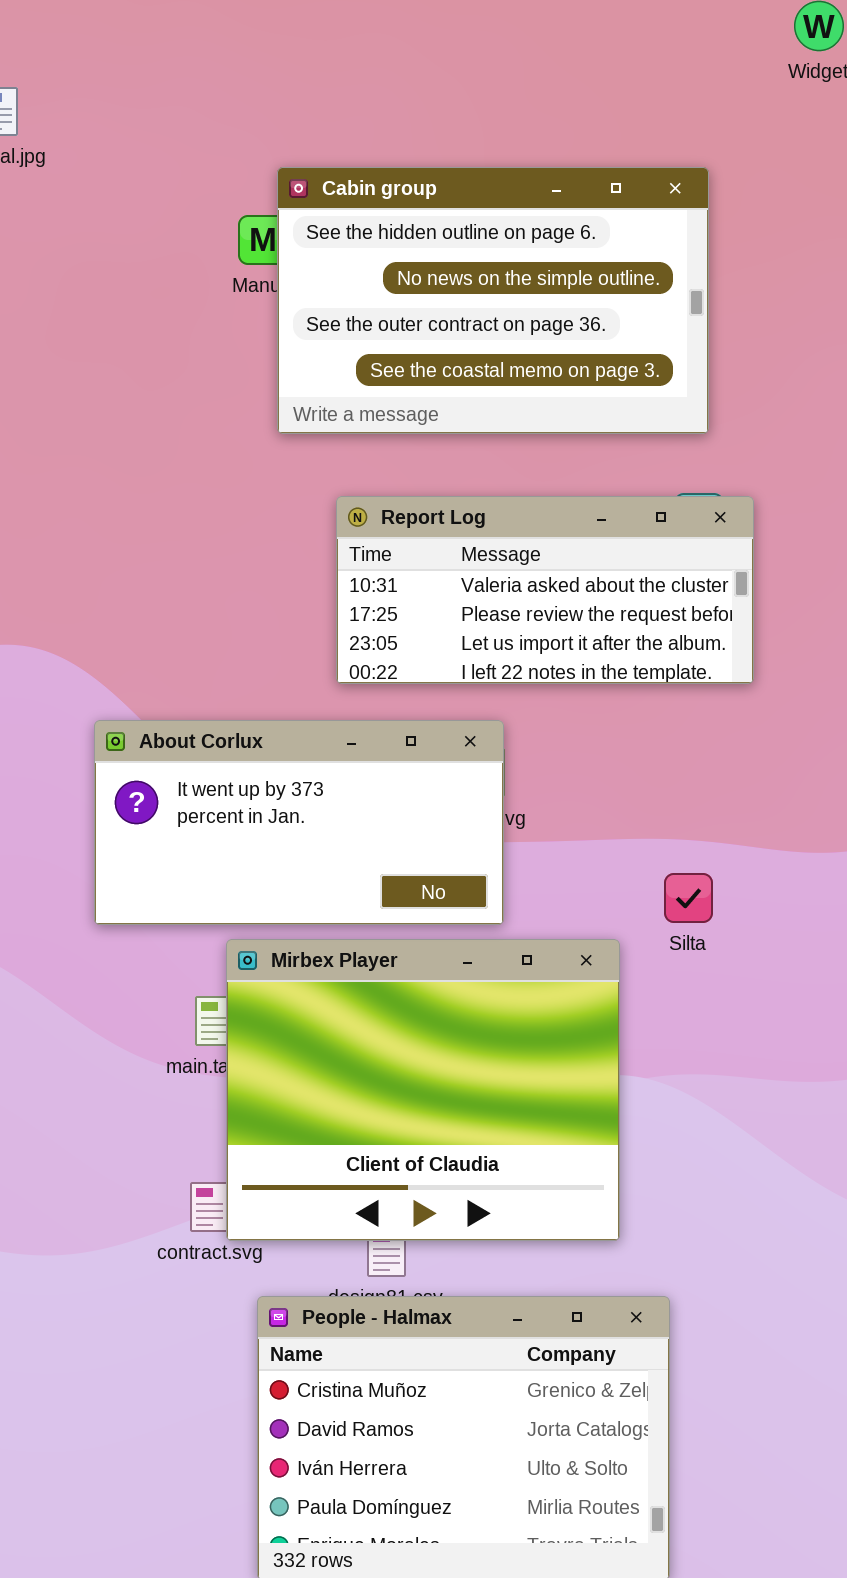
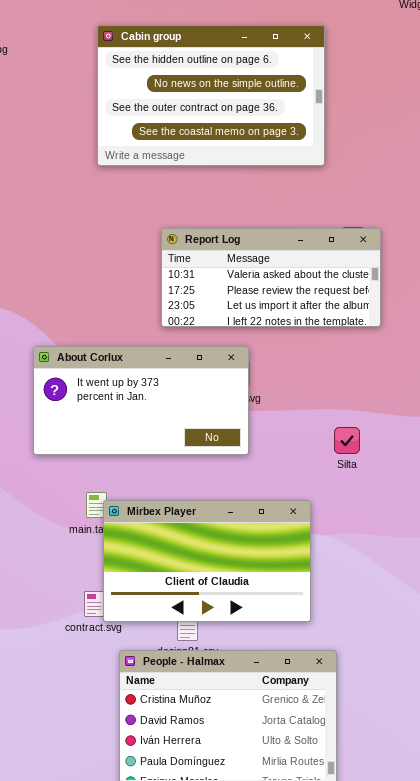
Cabin group: [277,167,709,434] -> [97,25,325,166], moved
Mirbex Player: [226,939,620,1241] -> [103,500,311,622], resized

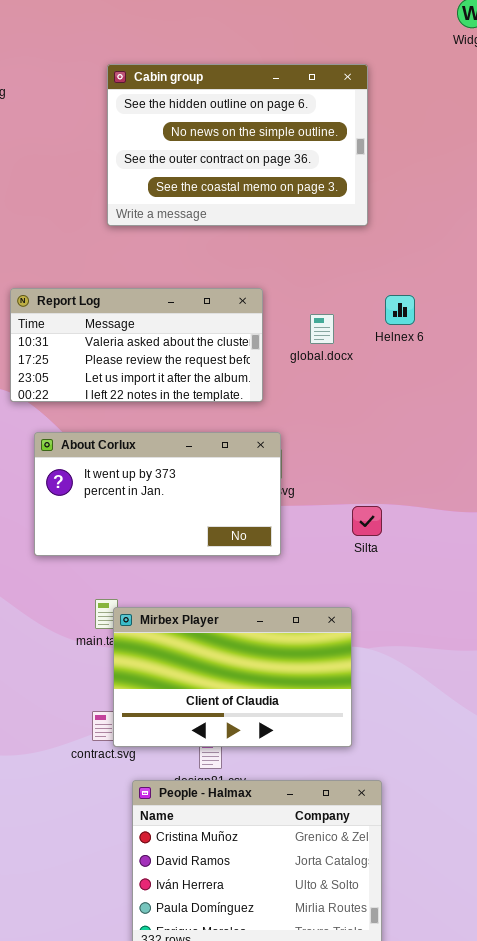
Report Log: [161,228,381,327] -> [10,288,263,402], moved
Silta: [334,427,360,454] -> [352,506,382,536], moved

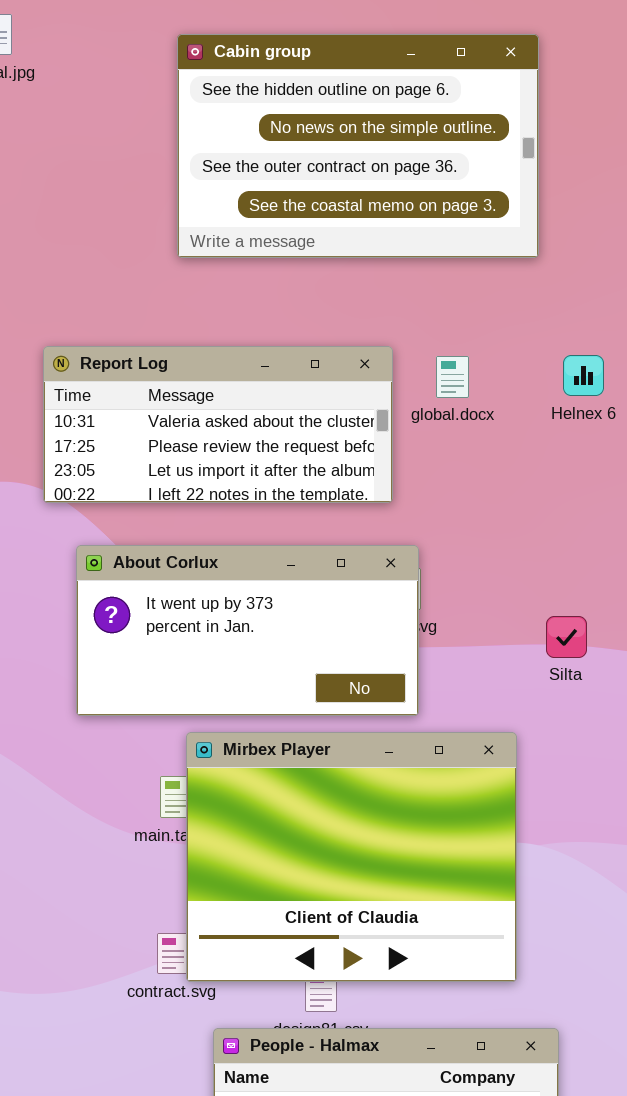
global.docx: [310,314,334,344] -> [436,356,469,398], moved
Silta: [352,506,382,536] -> [546,616,587,658], moved
Mirbex Player: [113,607,352,747] -> [186,732,517,982], resized

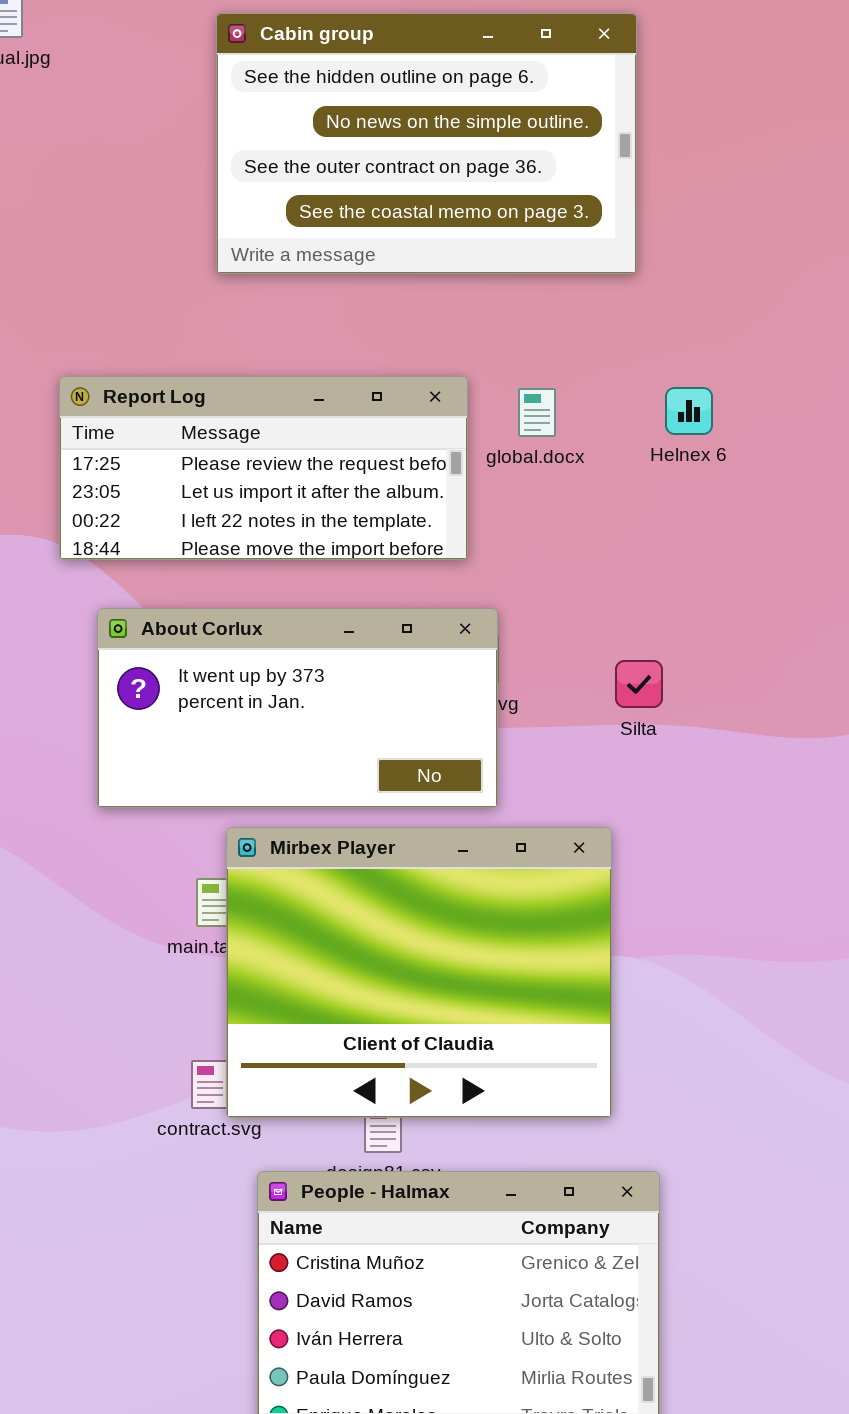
Report Log: [43,346,393,503] -> [59,376,468,560], scrolled down 1 row
Silta: [546,616,587,658] -> [615,660,663,708], moved

